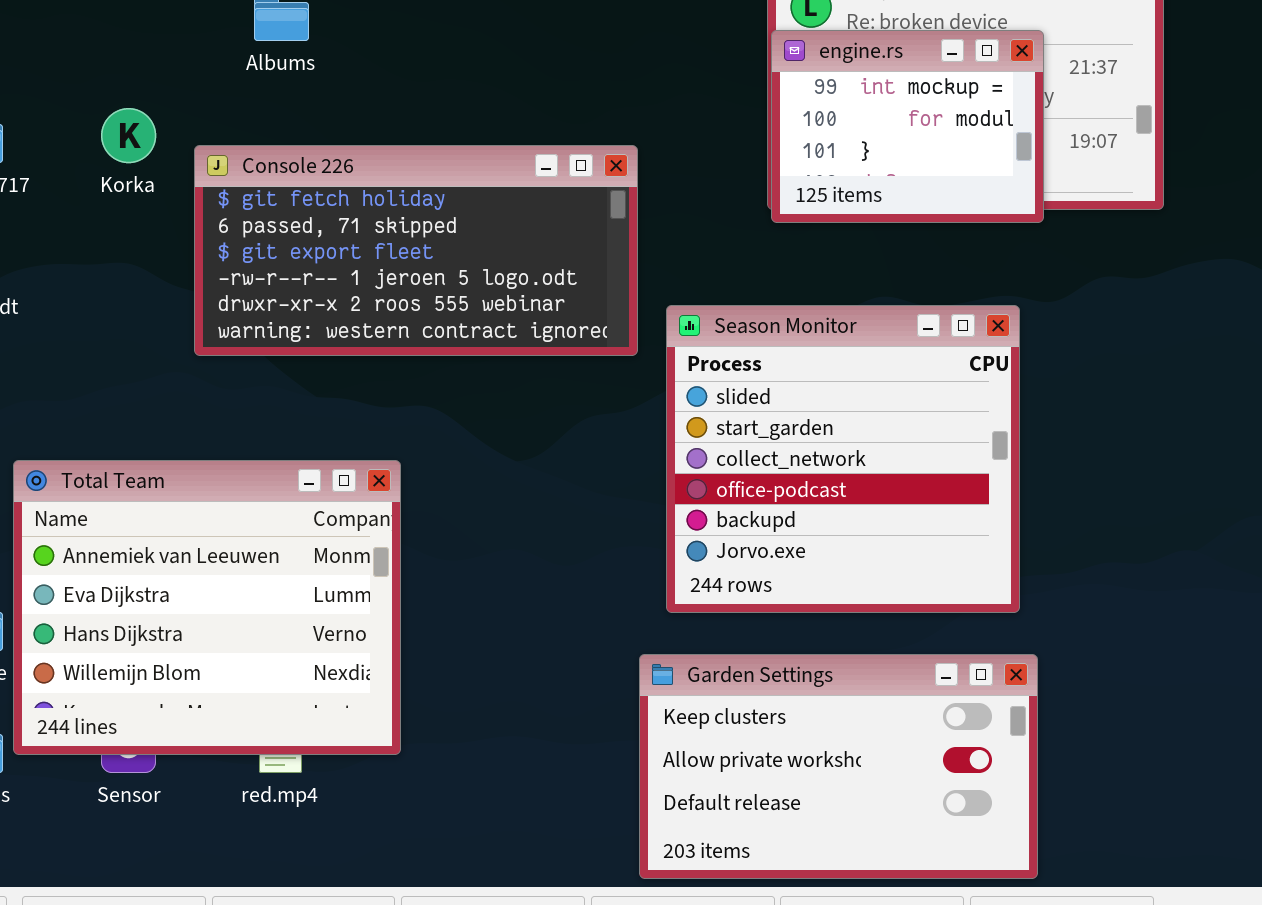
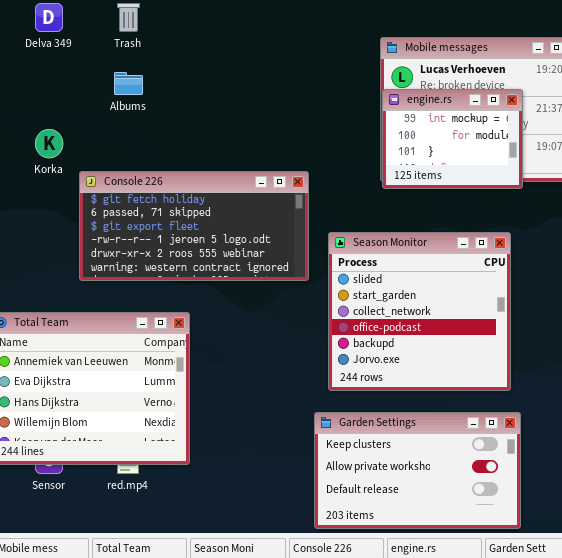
Console 226: [194,145,638,356] -> [79,171,309,281], moved

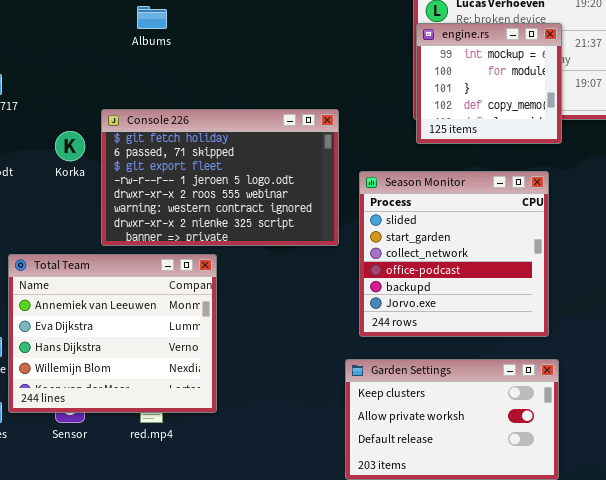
engine.rs: [382,89,523,189] -> [416,23,562,144], resized
Korka: [35,129,63,158] -> [55,131,85,161], moved
Console 226: [79,171,309,281] -> [101,109,339,246], resized

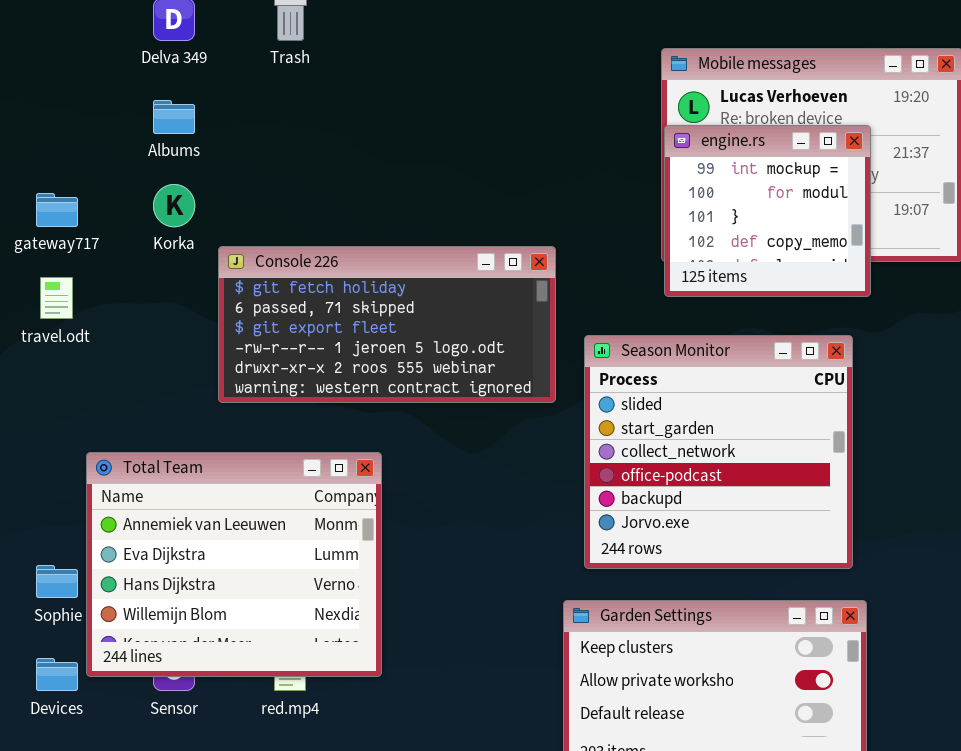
Albums: [137,6,167,29] -> [153,100,195,134], moved
Console 226: [101,109,339,246] -> [218,246,556,403], resized
Korka: [55,131,85,161] -> [153,184,195,227], moved

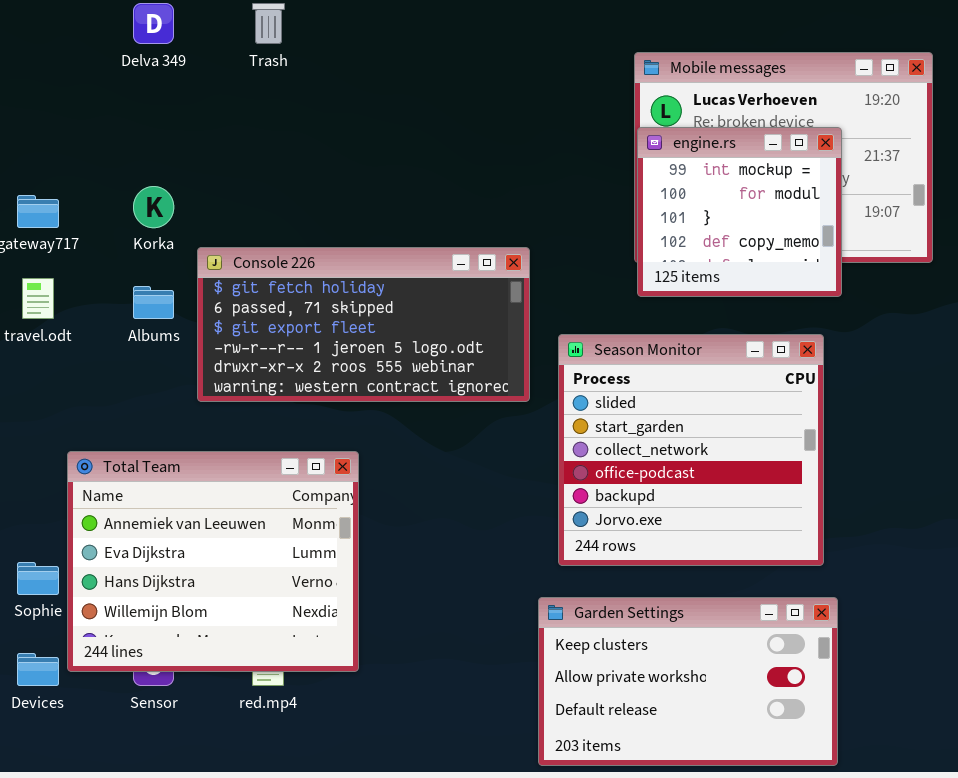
Albums: [153,100,195,134] -> [133,286,174,319], moved

